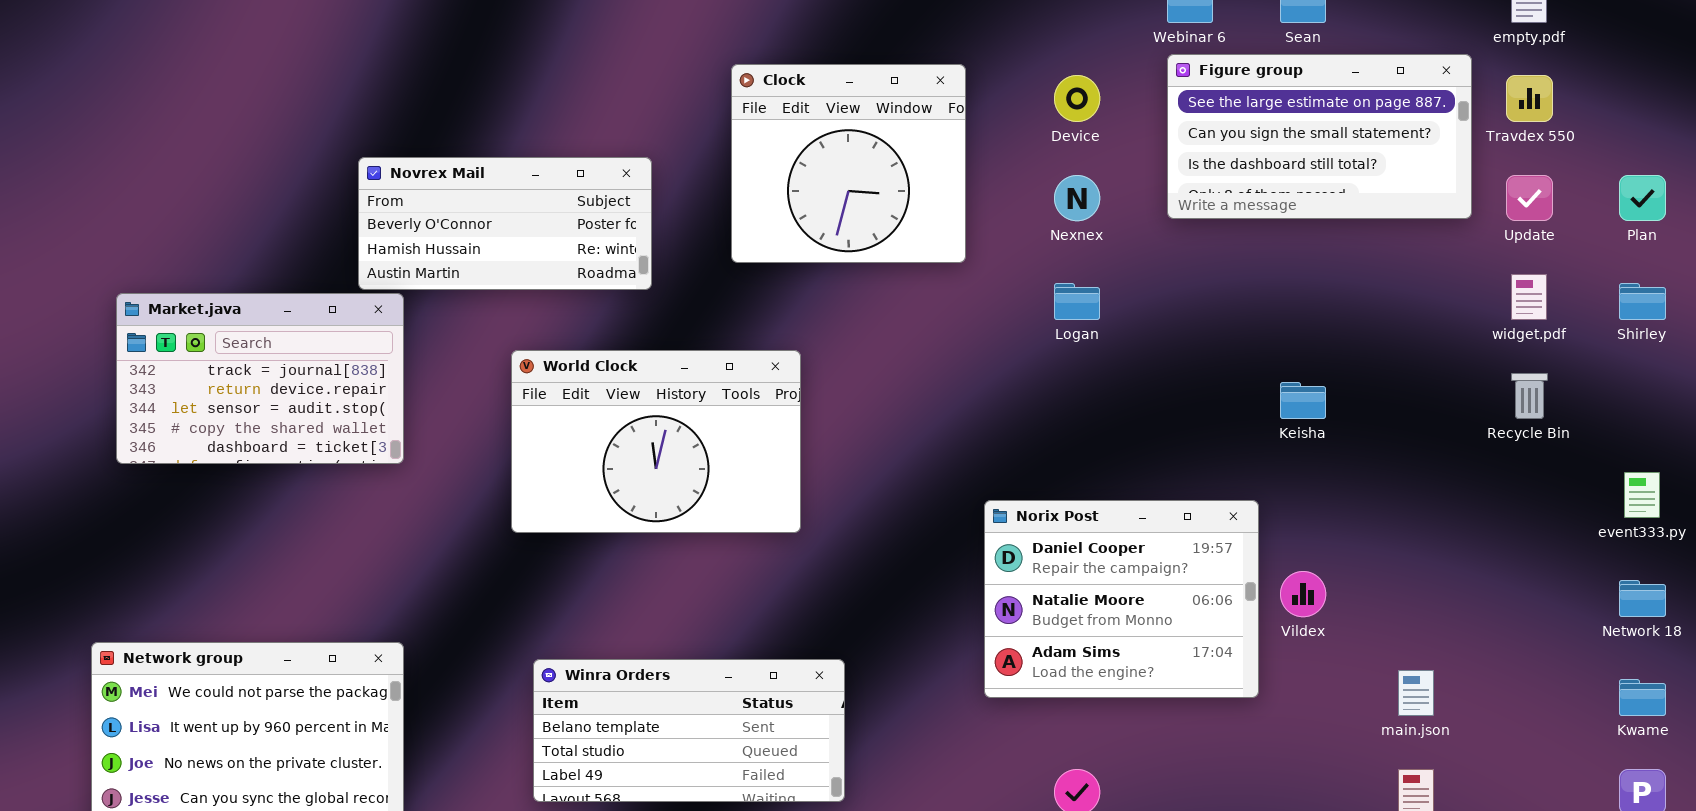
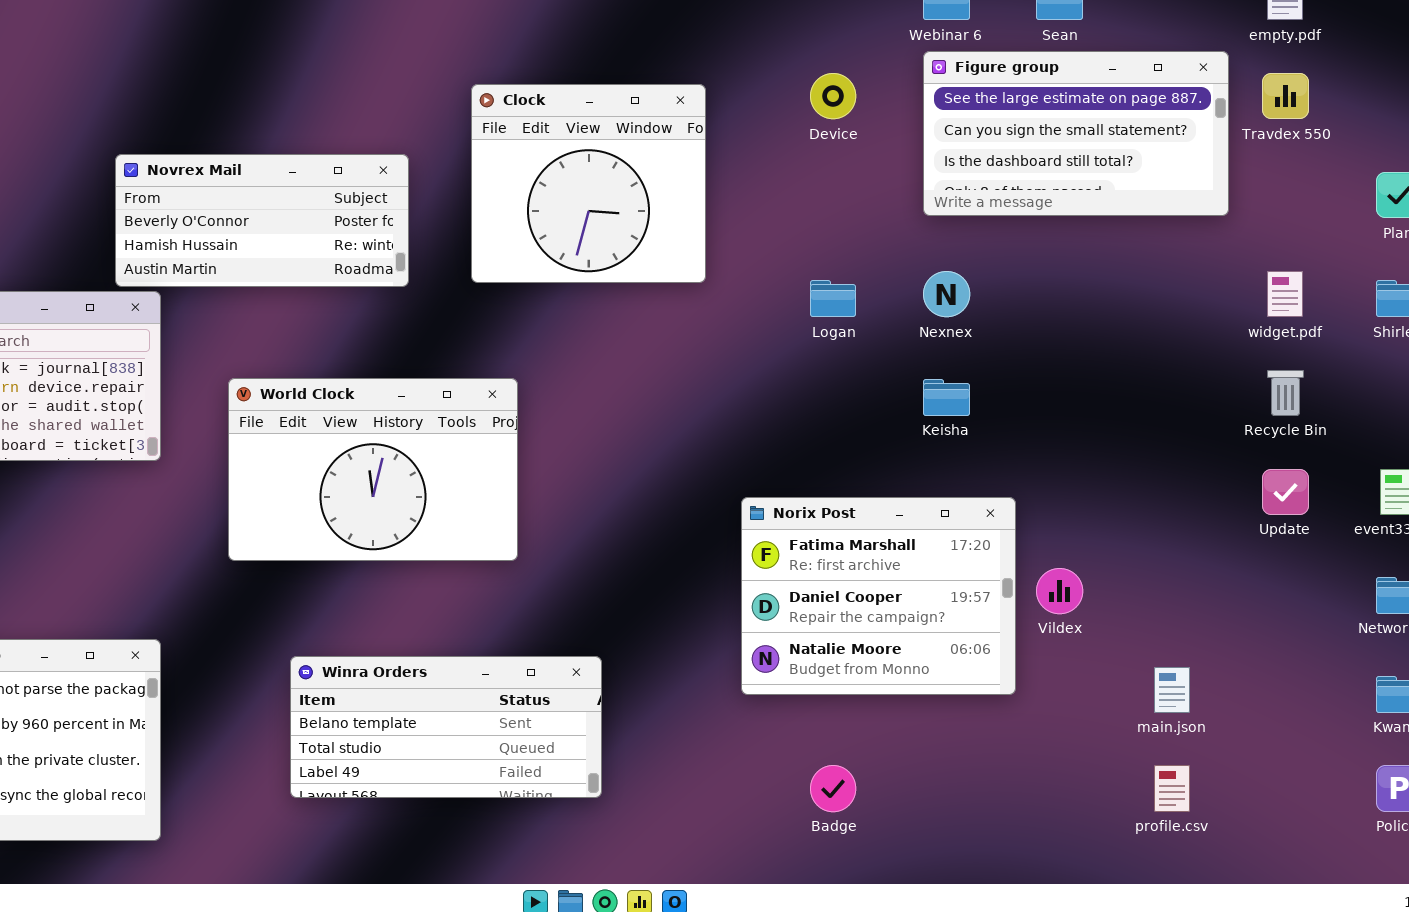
Clock: [731,64,966,263] -> [471,84,706,283], moved
Nexnex: [1054,175,1100,221] -> [923,271,970,317], moved
Update: [1506,175,1553,221] -> [1262,469,1309,515], moved
World Clock: [511,350,801,533] -> [228,378,518,561], moved
Keisha: [1280,382,1326,419] -> [923,379,970,416], moved
Norix Post: [984,500,1259,698] -> [741,497,1016,695], scrolled up 1 row

